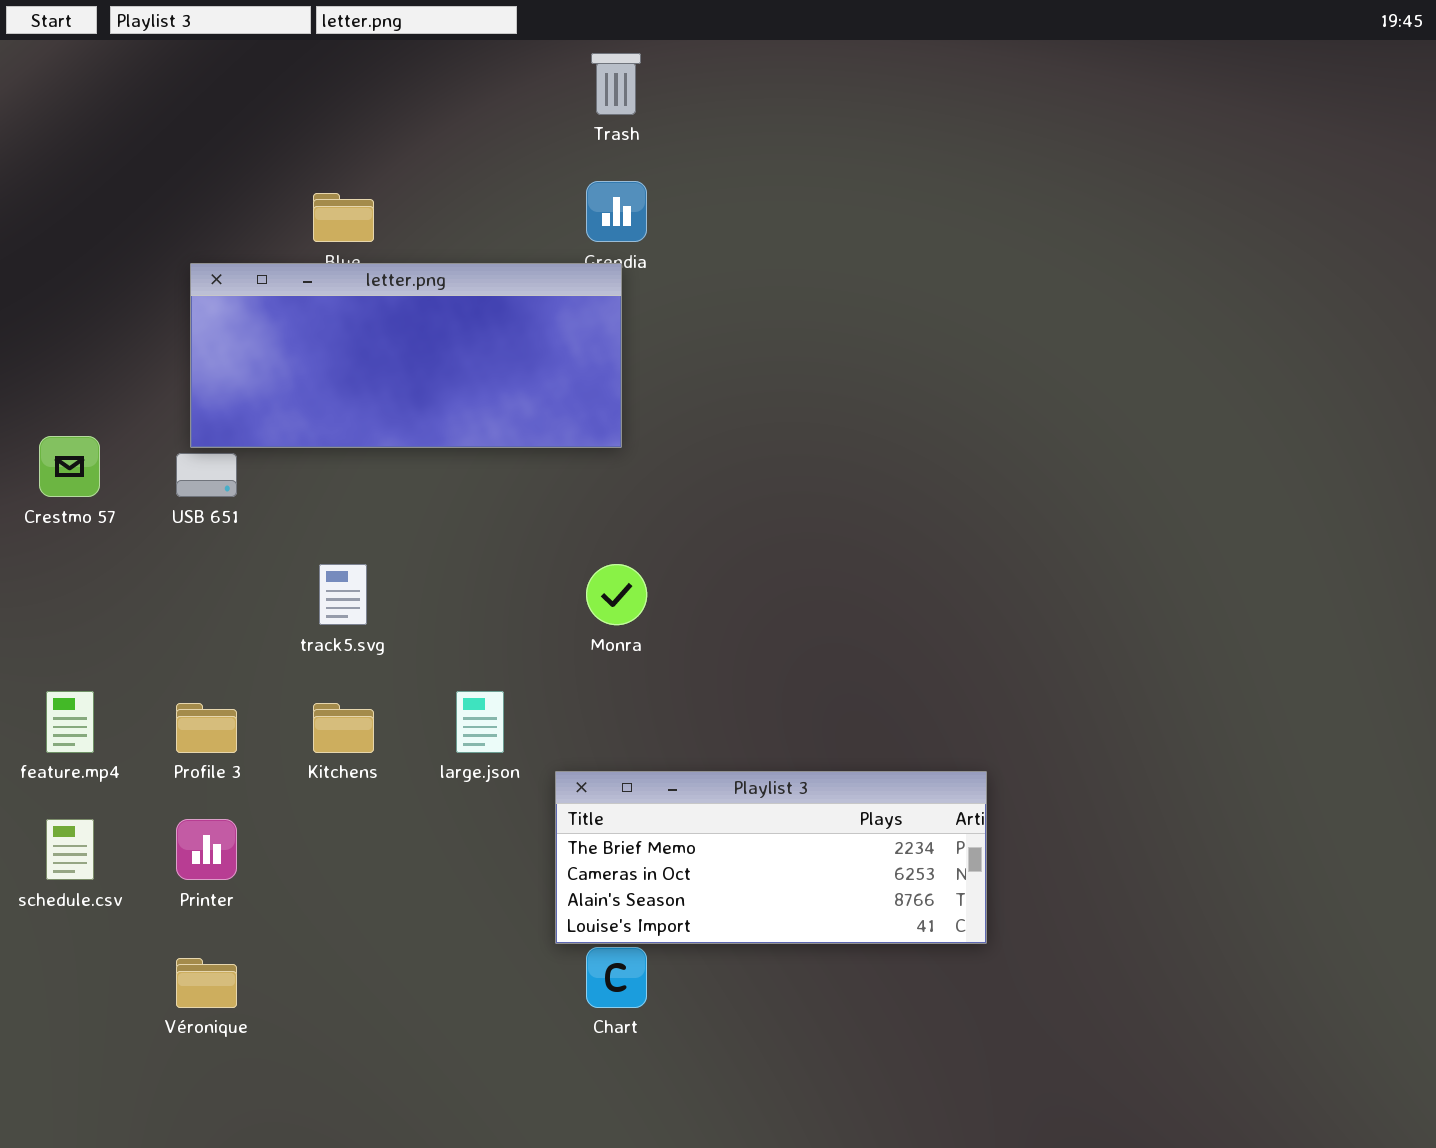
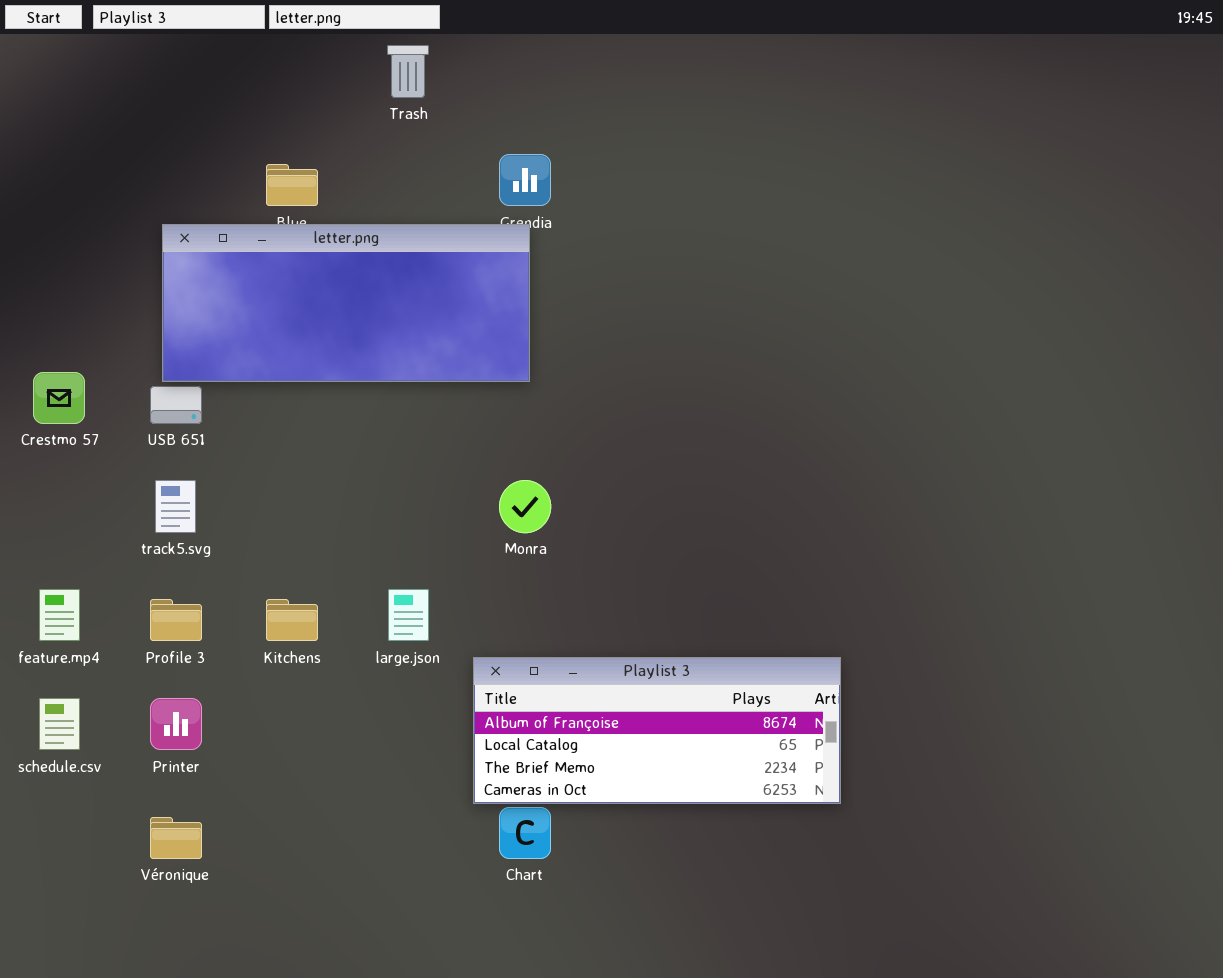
Trash: [591,53,641,115] -> [387,45,429,98], moved
track5.svg: [319,564,367,625] -> [155,480,196,533], moved
Playlist 3: [555,771,987,944] -> [473,657,841,804], scrolled up 2 rows

